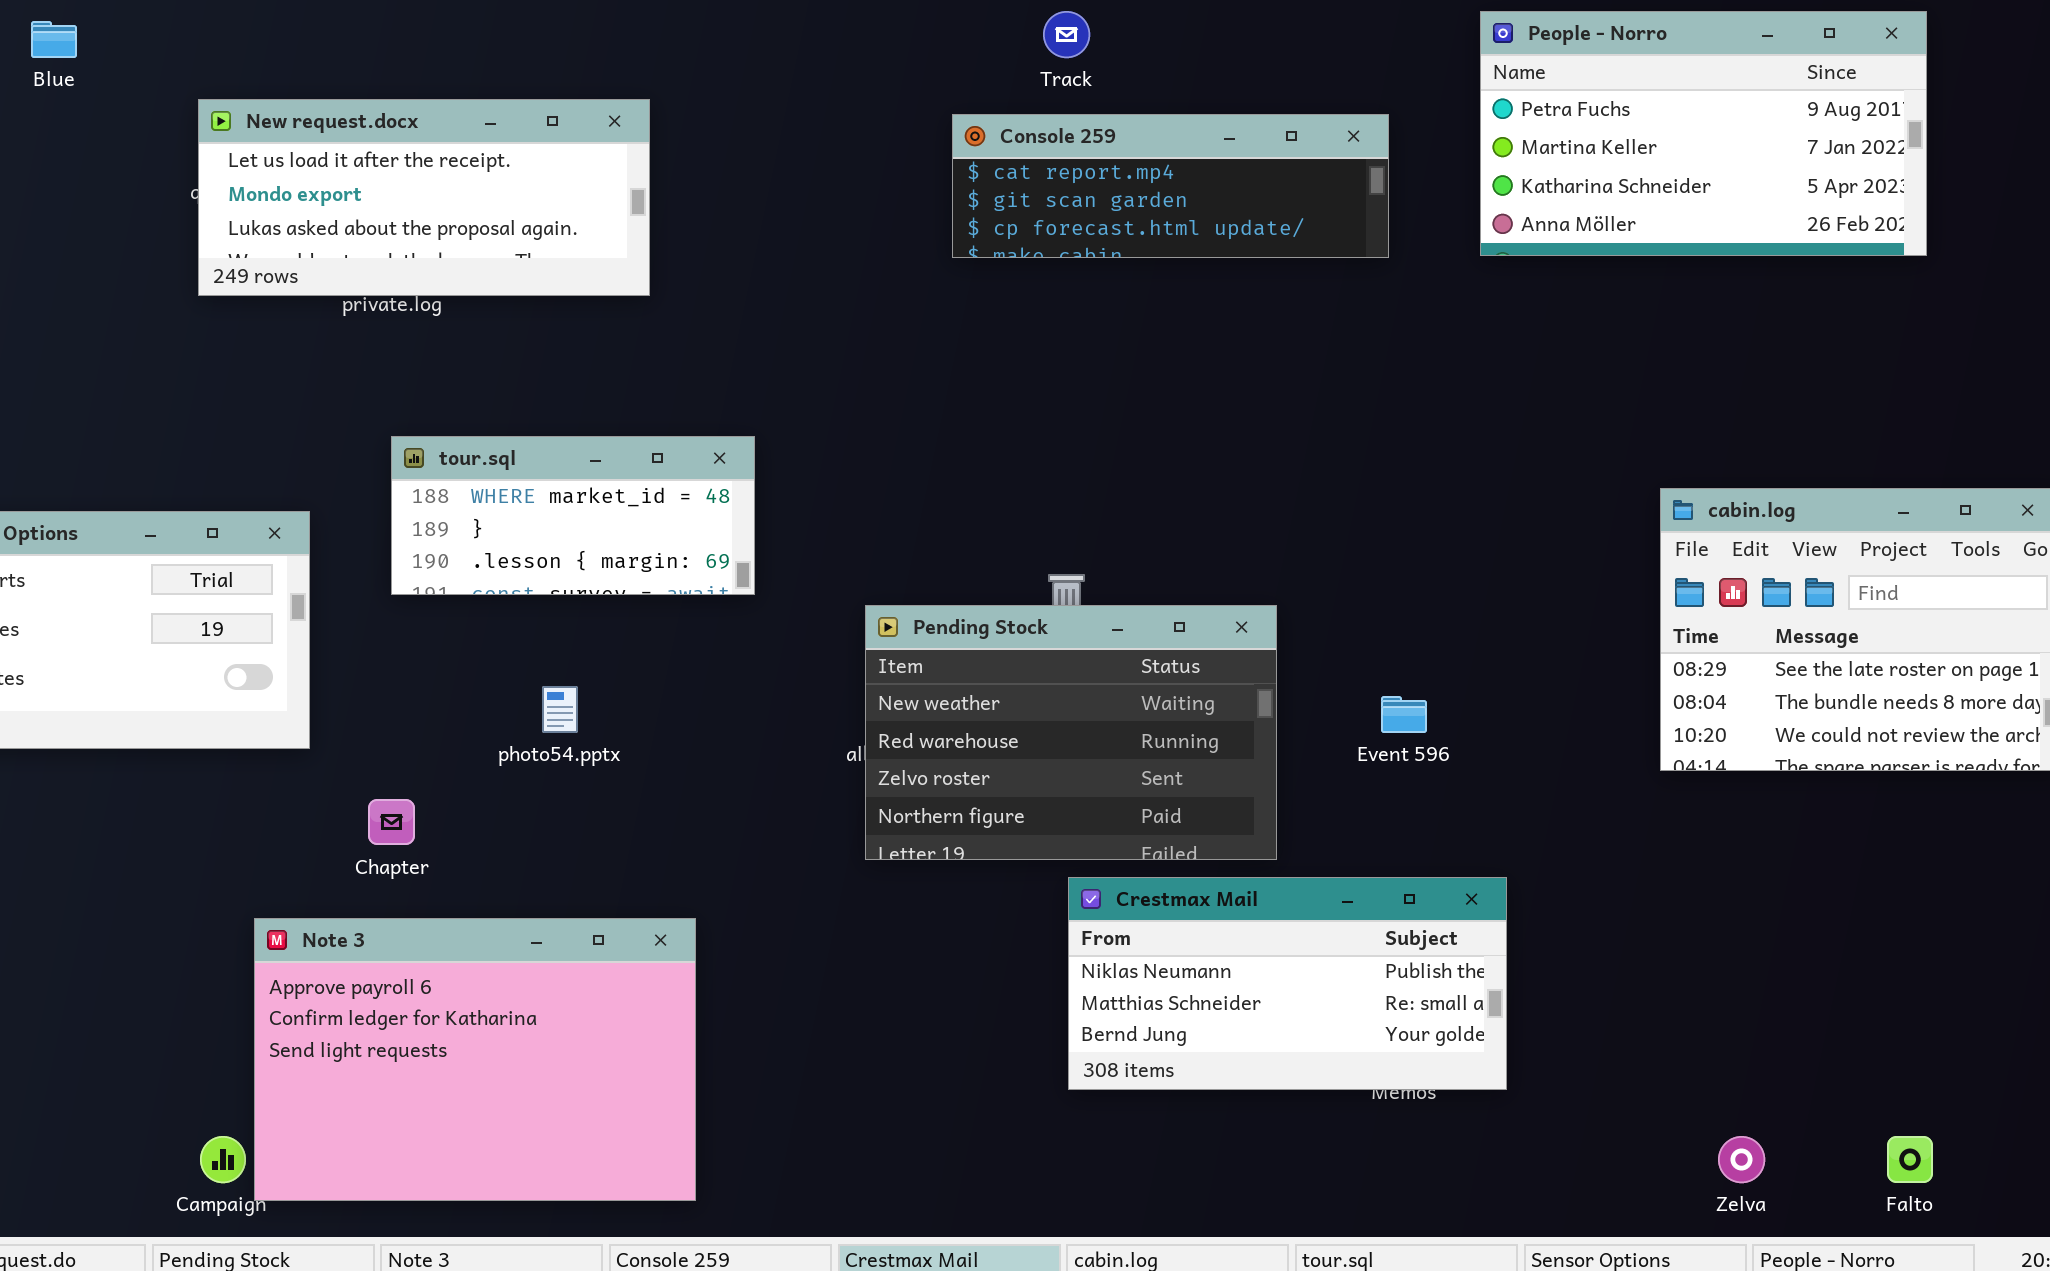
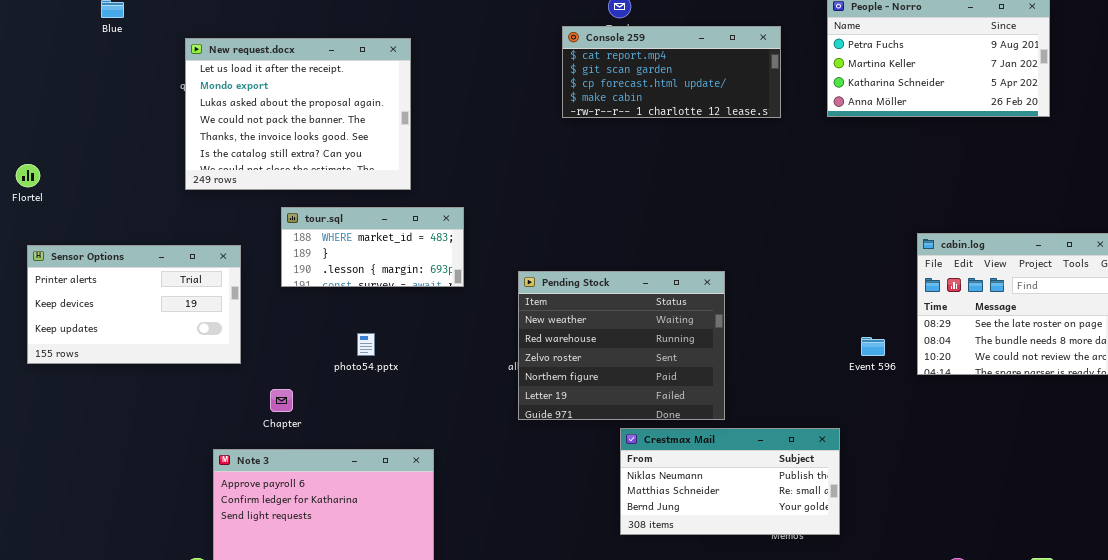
New request.docx: [198,99,650,296] -> [185,38,411,190], resized
Console 259: [952,114,1389,258] -> [562,26,781,118], resized
Pending Stock: [865,605,1277,860] -> [518,271,725,420], resized
Event 596: [1381,696,1427,733] -> [861,337,885,356], moved

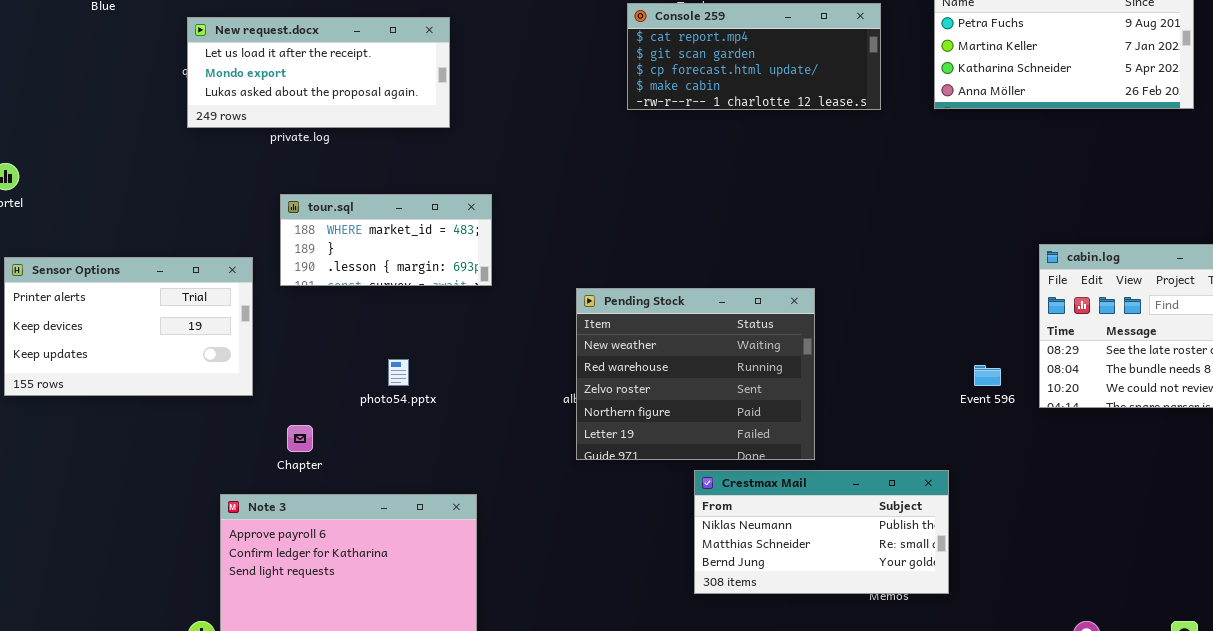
New request.docx: [185,38,411,190] -> [187,17,450,128], resized
tour.sql: [281,207,464,287] -> [280,194,492,286], moved

